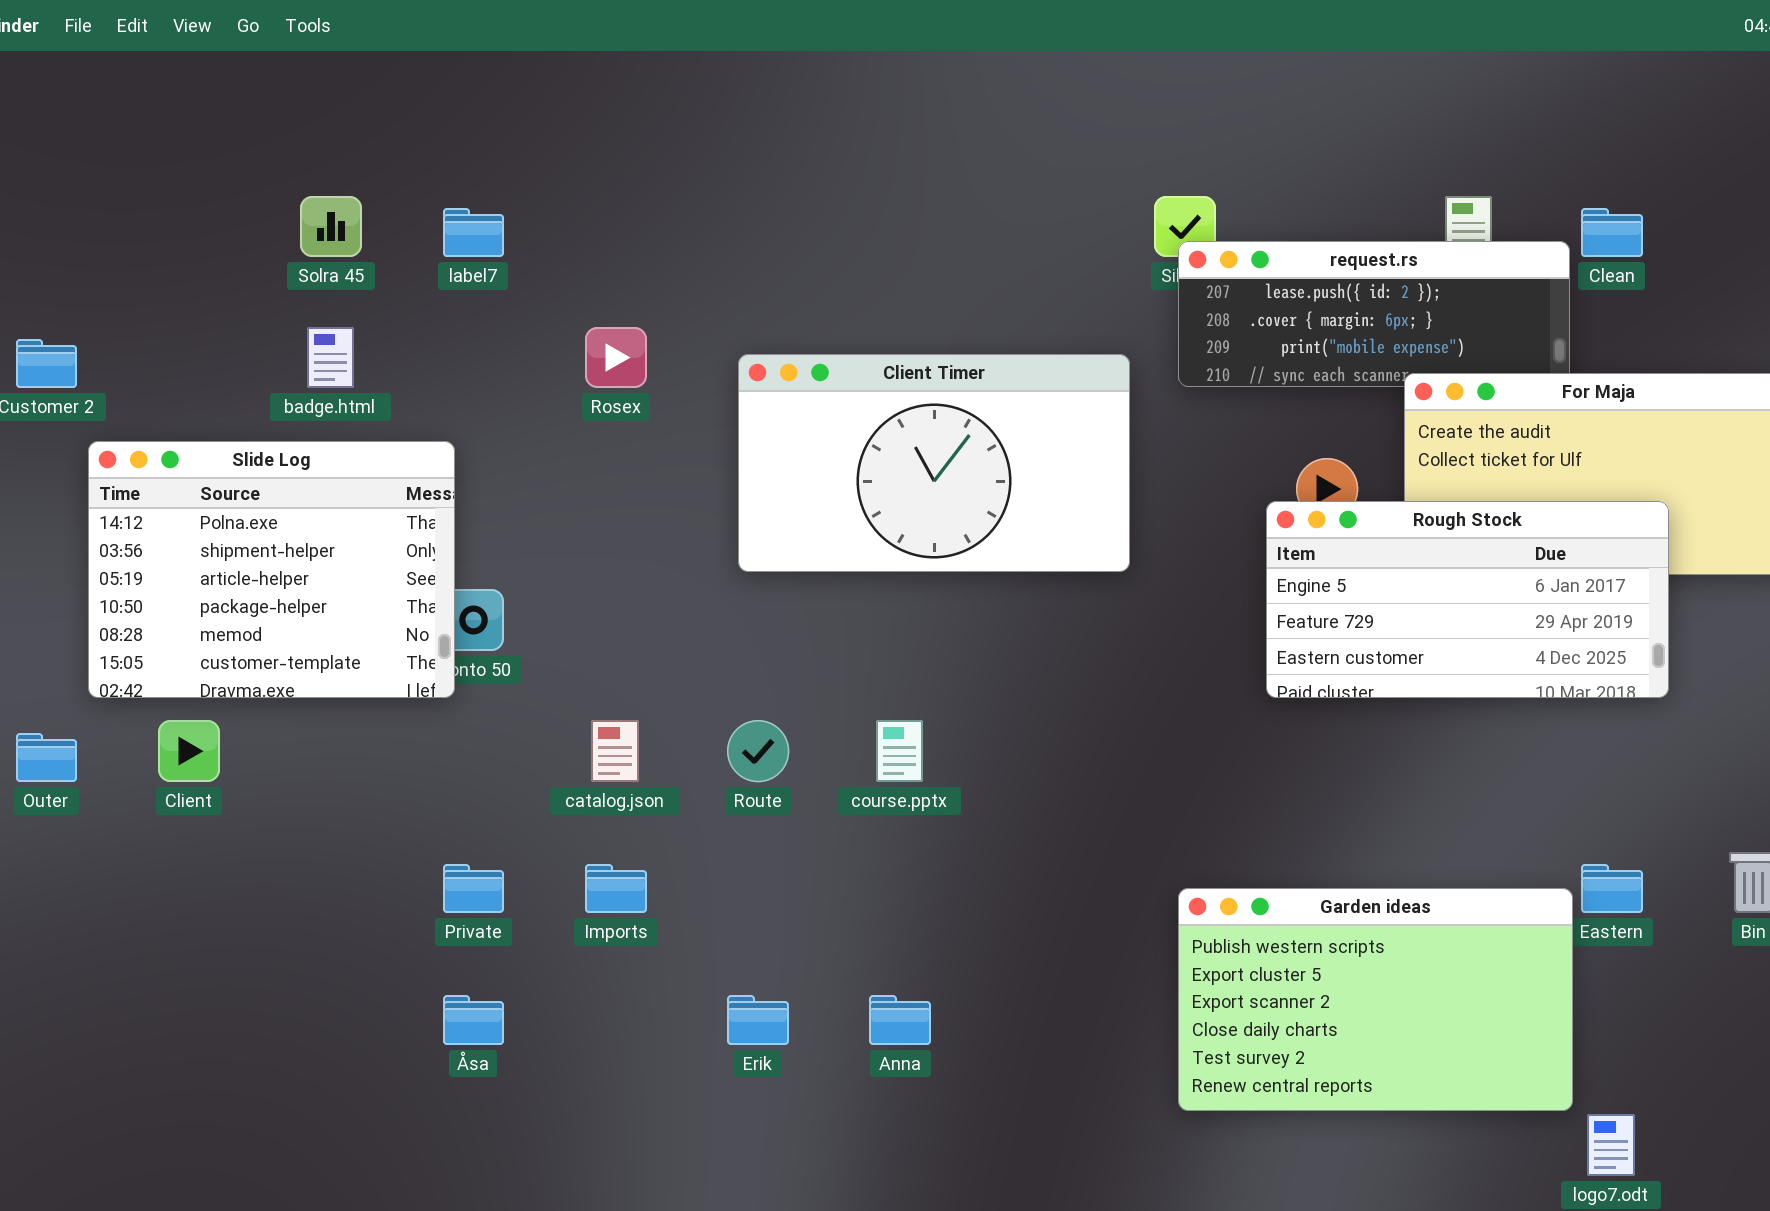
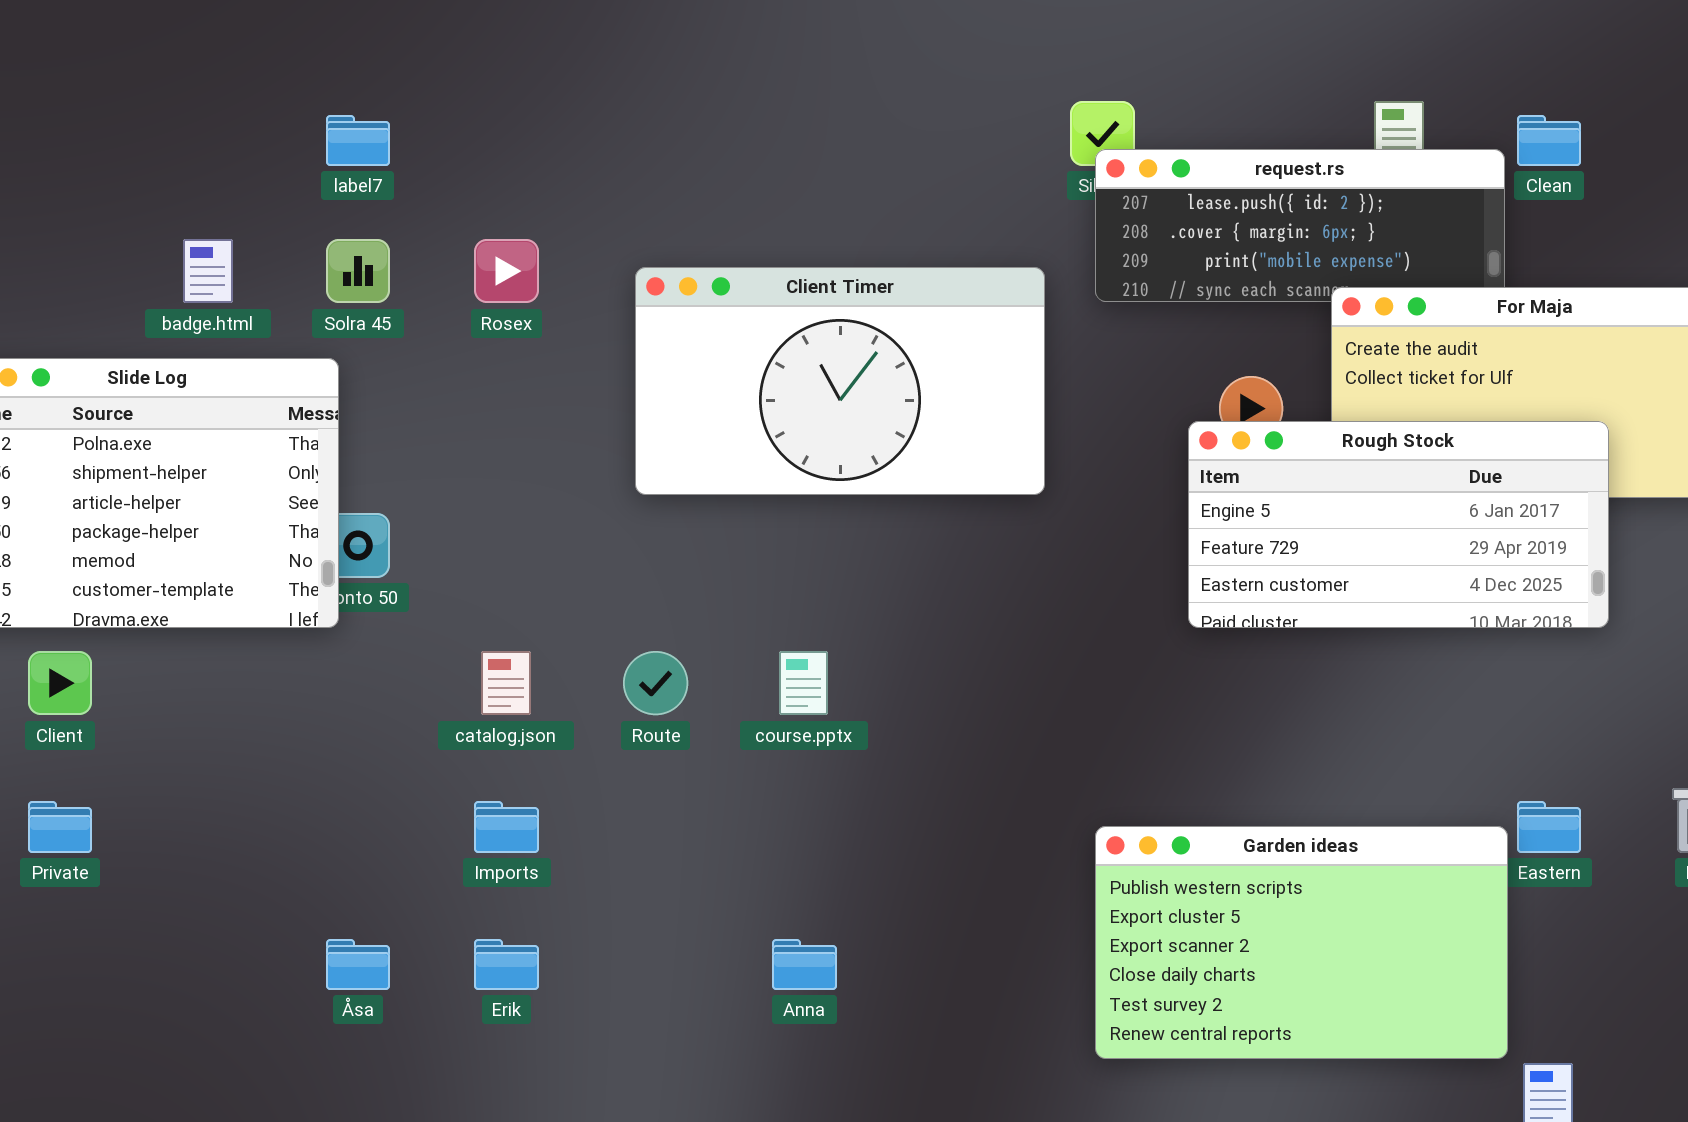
Solra 45: [300,196,362,257] -> [326,239,390,303], moved
Private: [443,864,504,913] -> [28,801,92,853], moved
Erik: [727,995,789,1045] -> [474,939,539,990], moved

